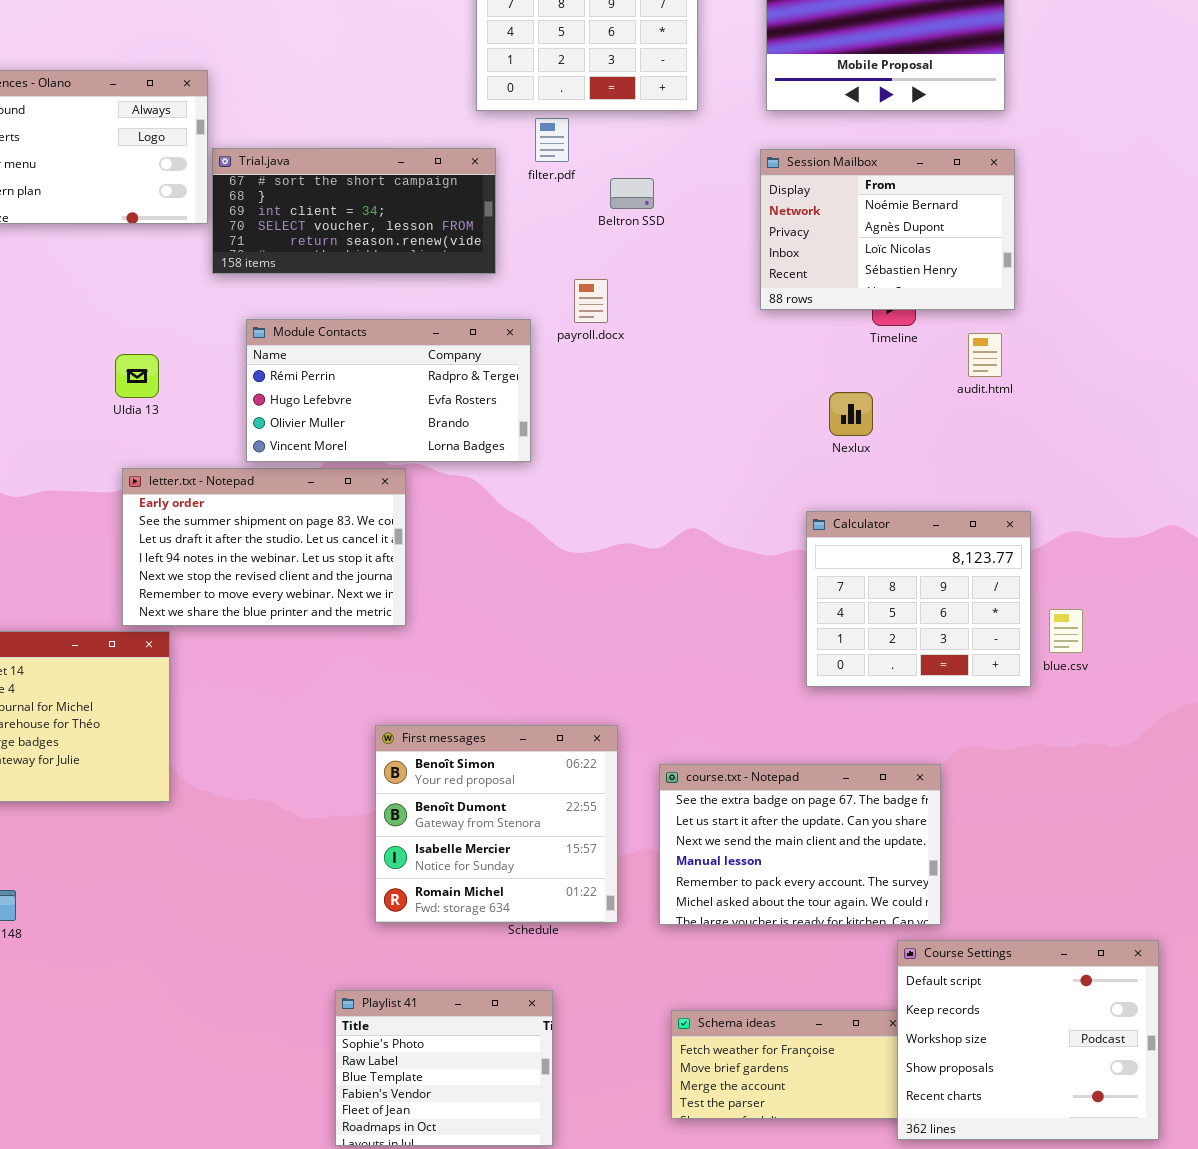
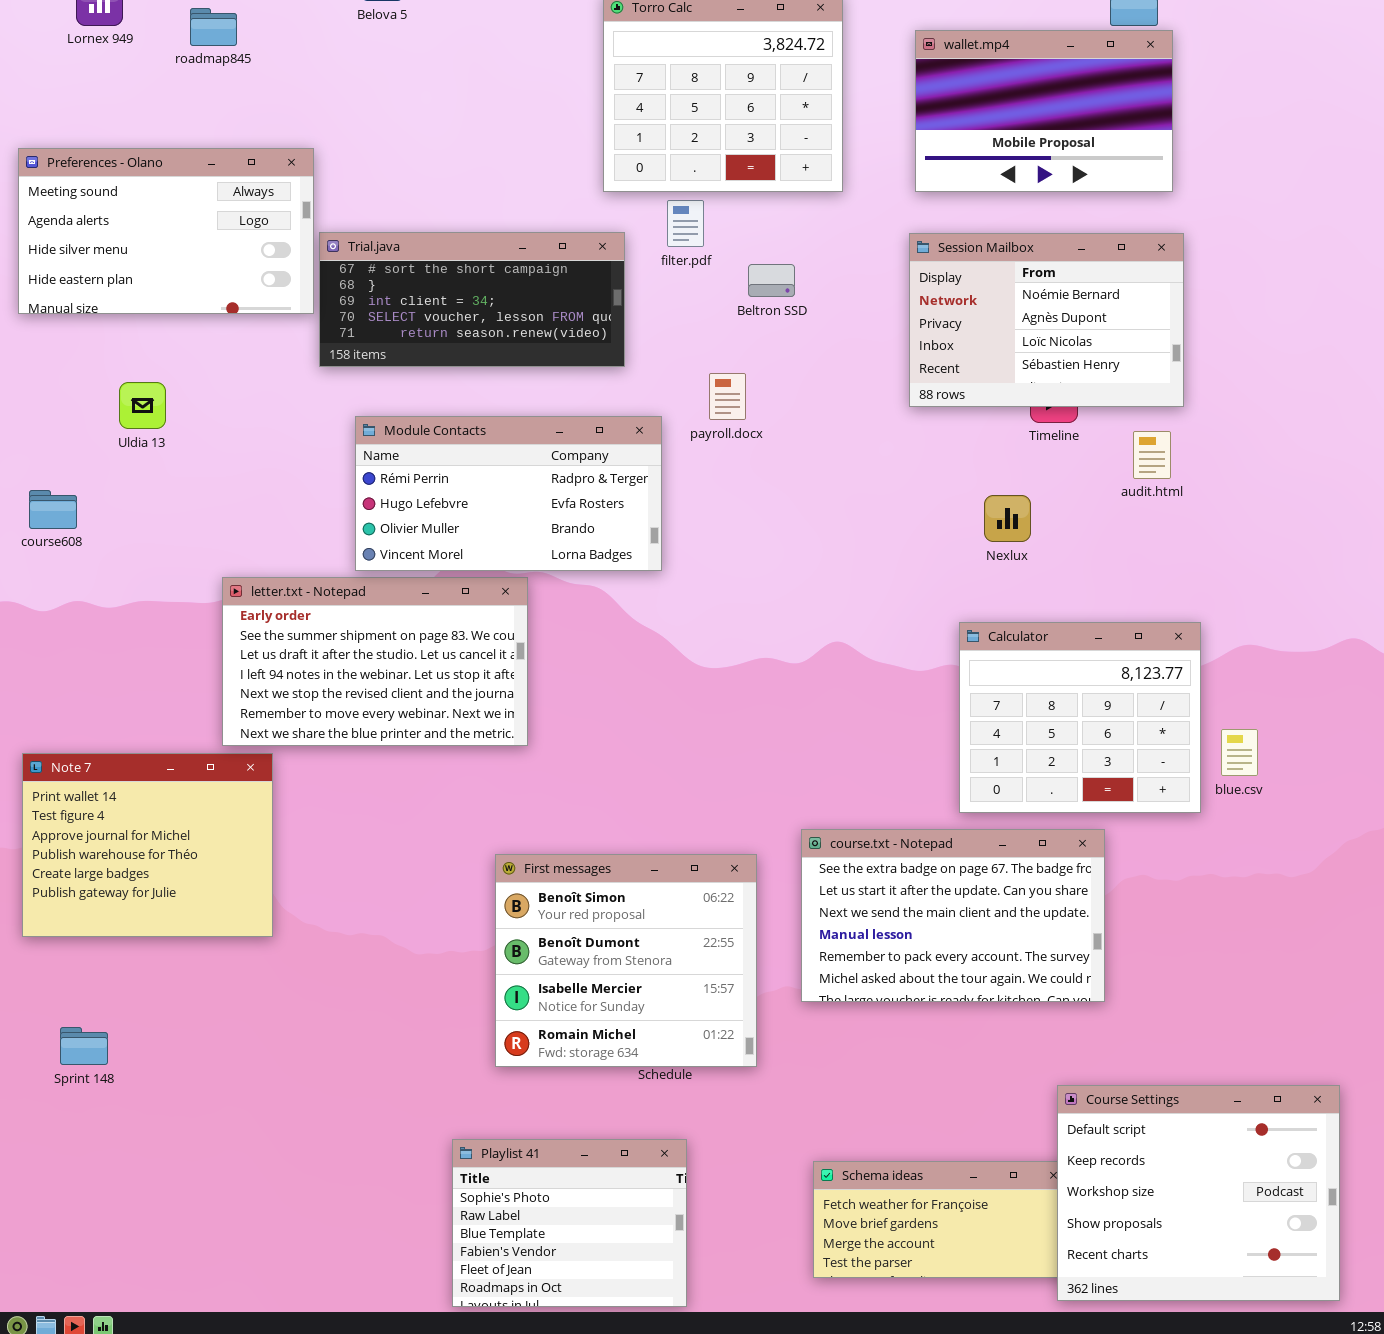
Uldia 13: [115,354,159,398] -> [119,382,166,429], moved
course.txt - Notepad: [659,764,941,925] -> [801,829,1105,1002], moved

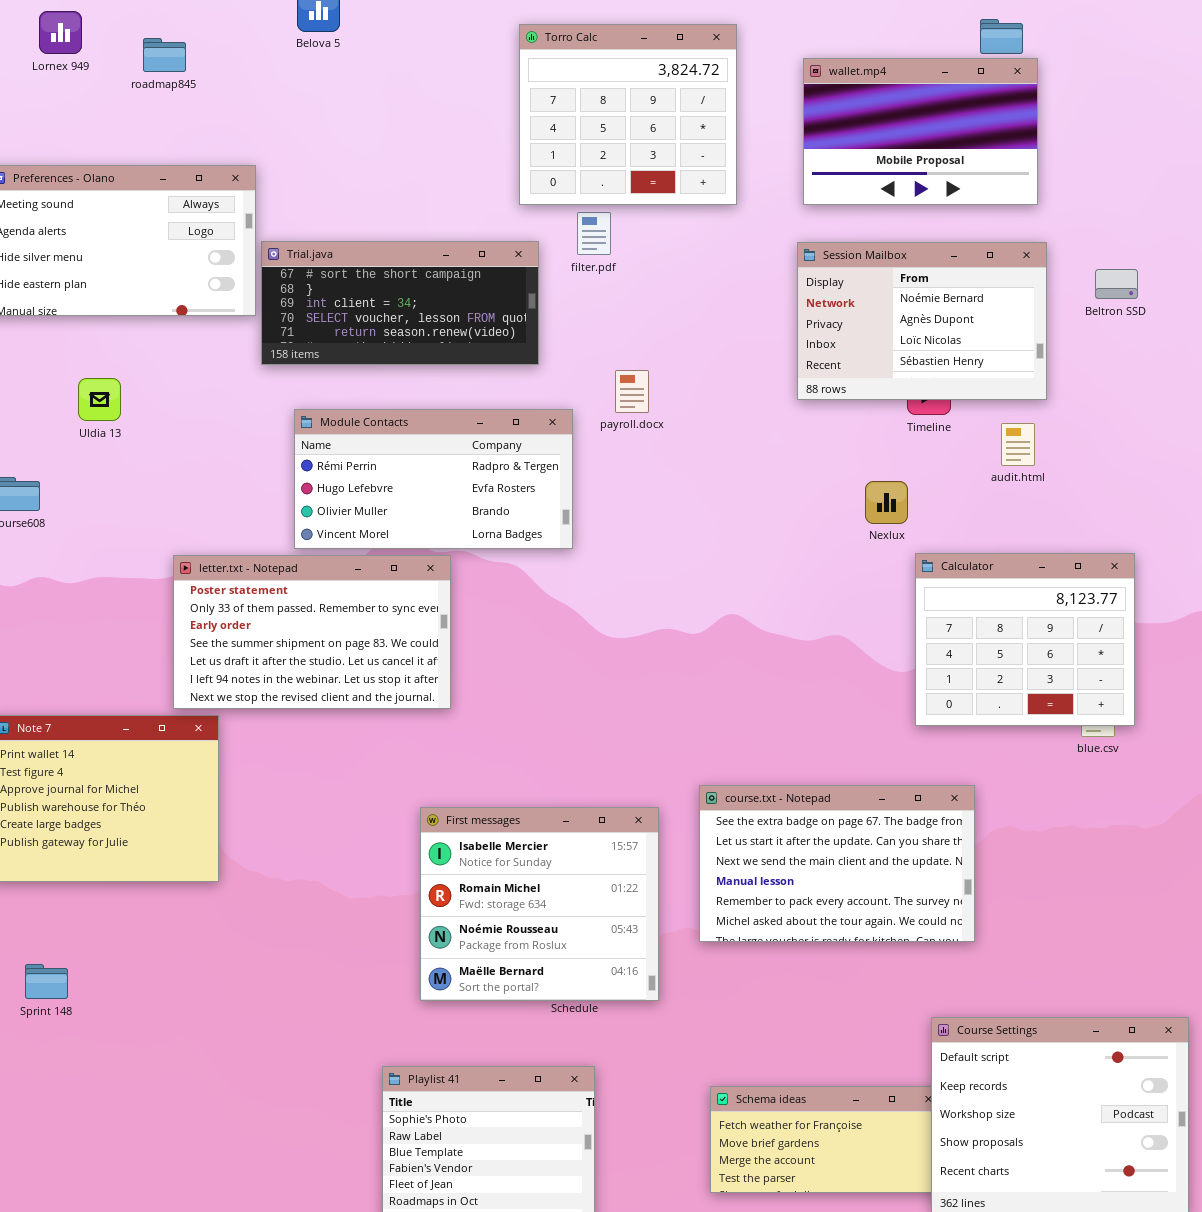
Beltron SSD: [748,264,795,297] -> [1095,269,1138,299], moved
letter.txt - Notepad: [222,577,528,746] -> [173,555,451,709], scrolled up 2 rows
Calculator: [959,622,1201,813] -> [915,553,1135,726], moved
First messages: [495,854,757,1067] -> [420,807,659,1001], scrolled down 2 rows

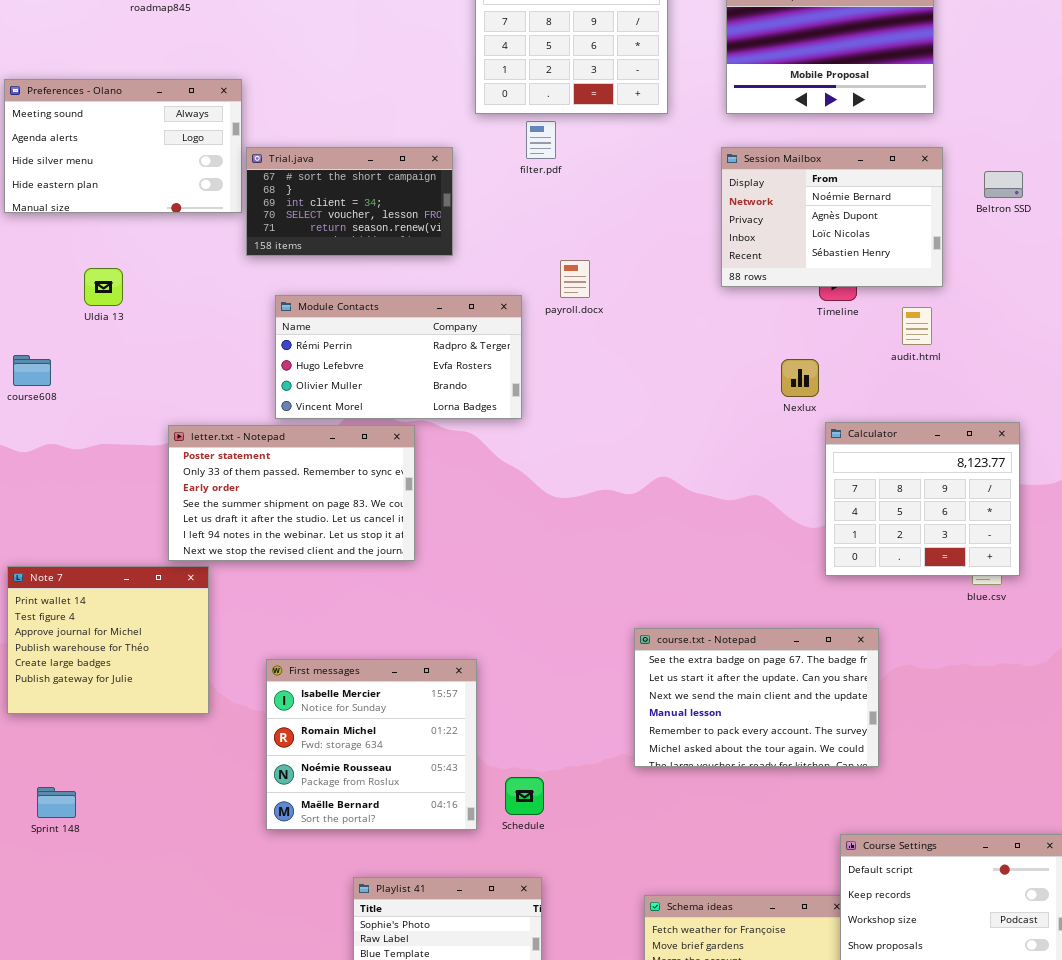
Trial.java: [261,241,539,365] -> [246,147,453,256], resized
First messages: [420,807,659,1001] -> [266,659,477,830], moved

